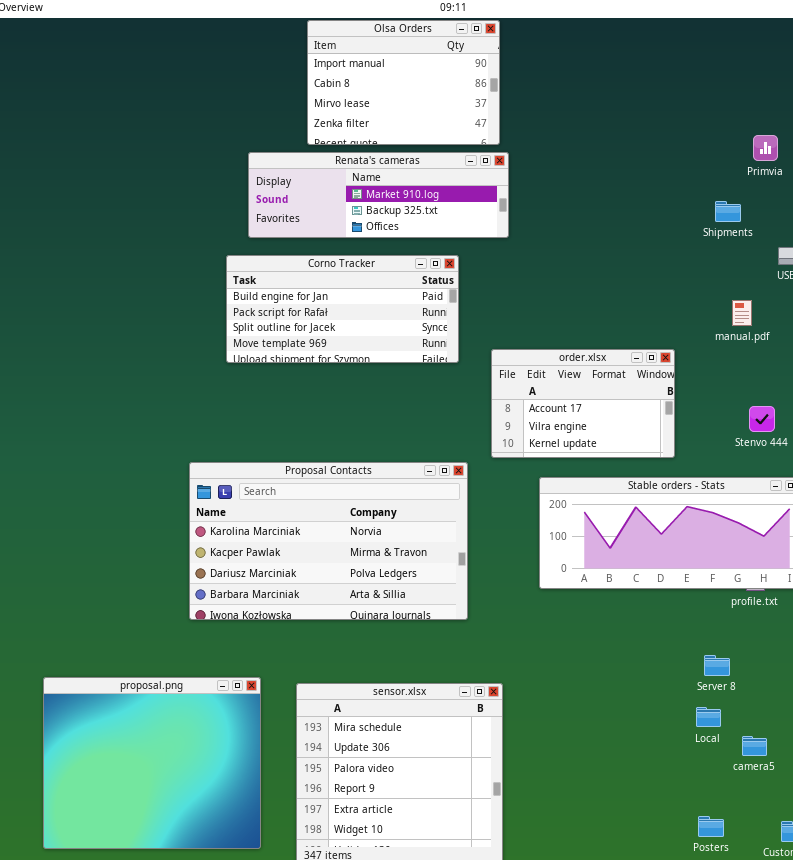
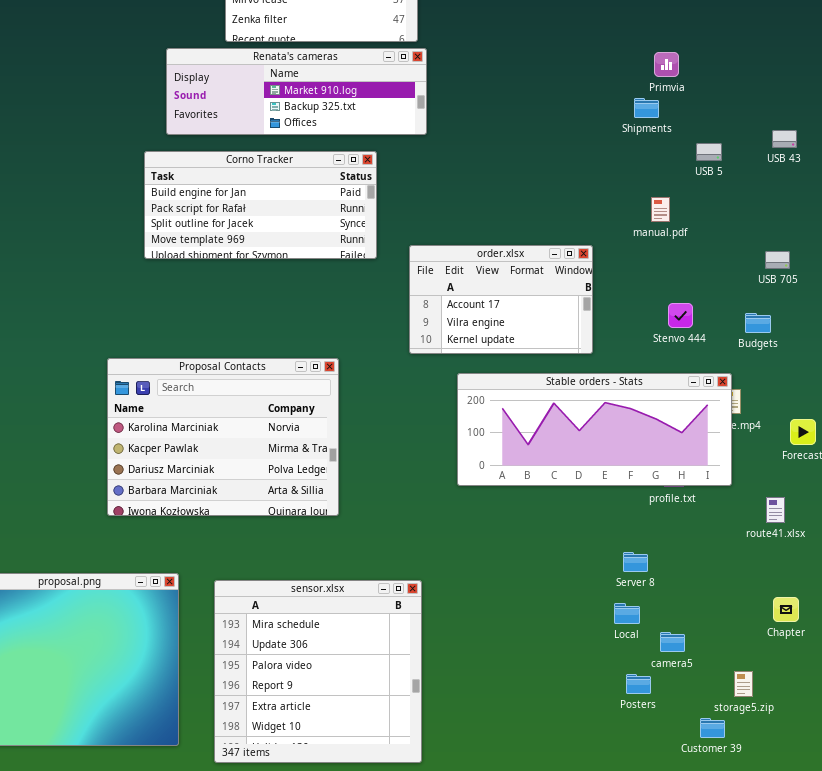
Primvia: [753,135,778,161] -> [654,52,679,77], moved
Proposal Contacts: [189,462,468,620] -> [107,358,339,516], resized
Posters: [698,816,724,837] -> [626,674,651,694], moved

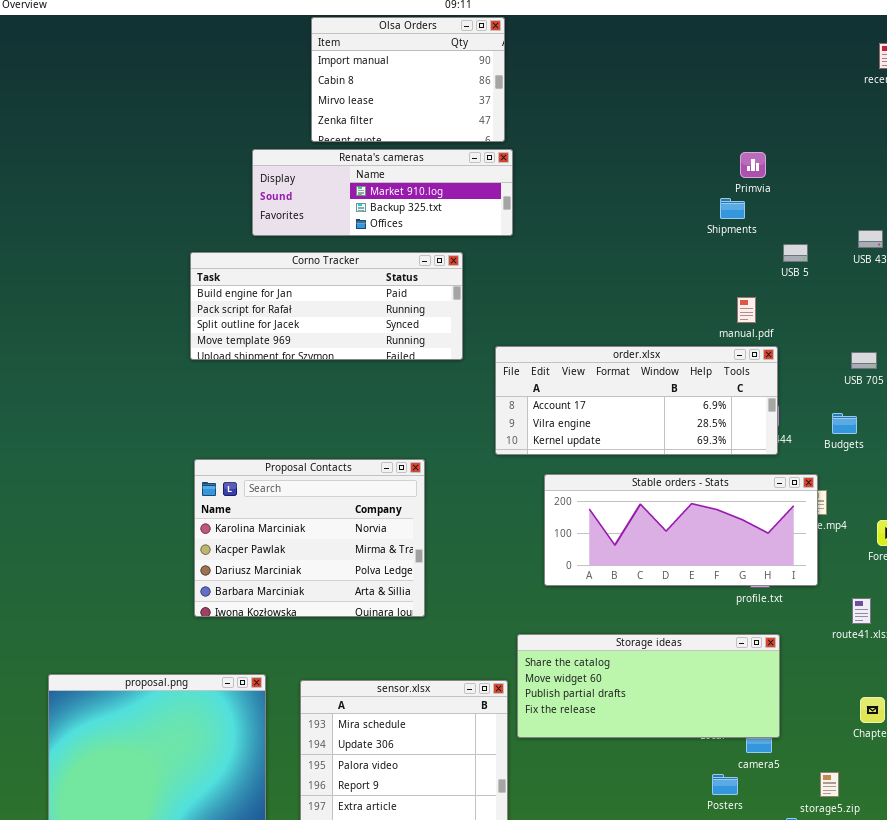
Corno Tracker: [144,151,377,259] -> [190,252,463,360], resized
order.xlsx: [409,245,593,354] -> [495,346,778,455], resized
Storage ideas: none -> [517,634,780,738], opened

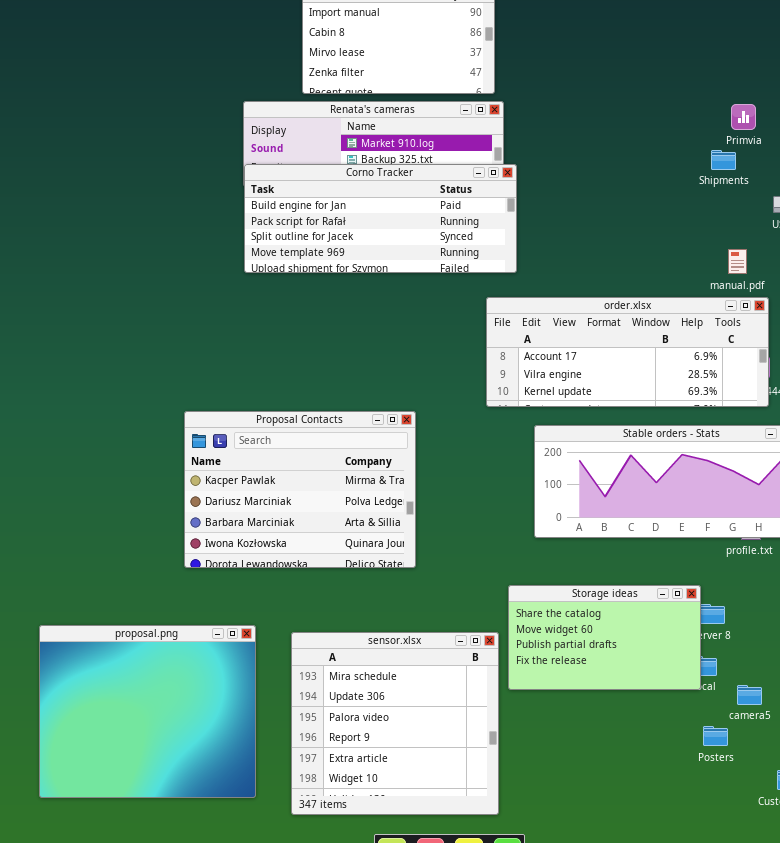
Corno Tracker: [190,252,463,360] -> [244,164,517,273], moved
Proposal Contacts: [194,459,425,617] -> [184,411,416,568], scrolled down 1 row
Storage ideas: [517,634,780,738] -> [508,585,701,690], resized

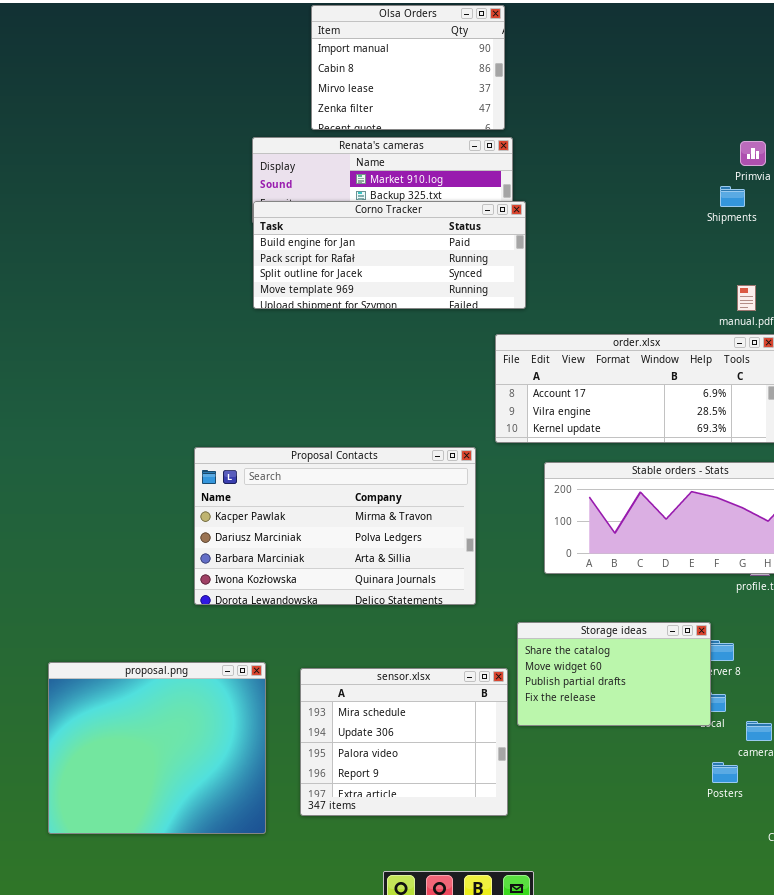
Proposal Contacts: [184,411,416,568] -> [194,447,476,605], resized
sensor.xlsx: [291,632,499,815] -> [300,668,508,816], resized

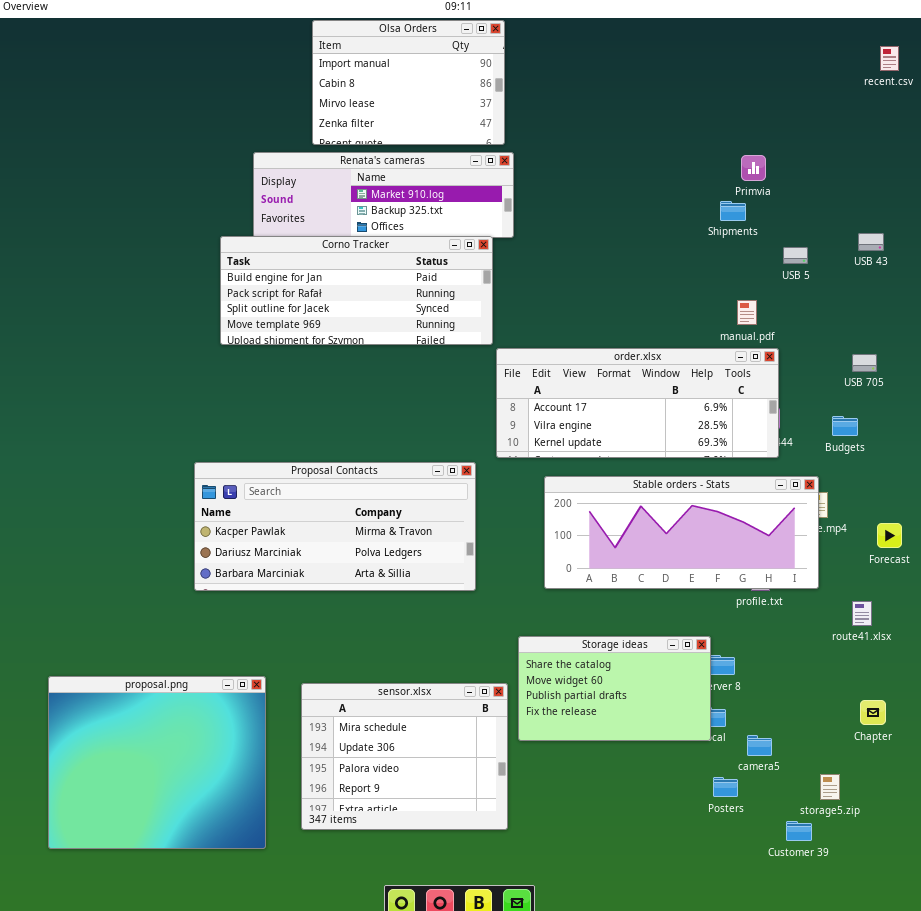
Corno Tracker: [253,201,526,309] -> [220,236,493,345], moved
Proposal Contacts: [194,447,476,605] -> [194,462,476,591], resized

